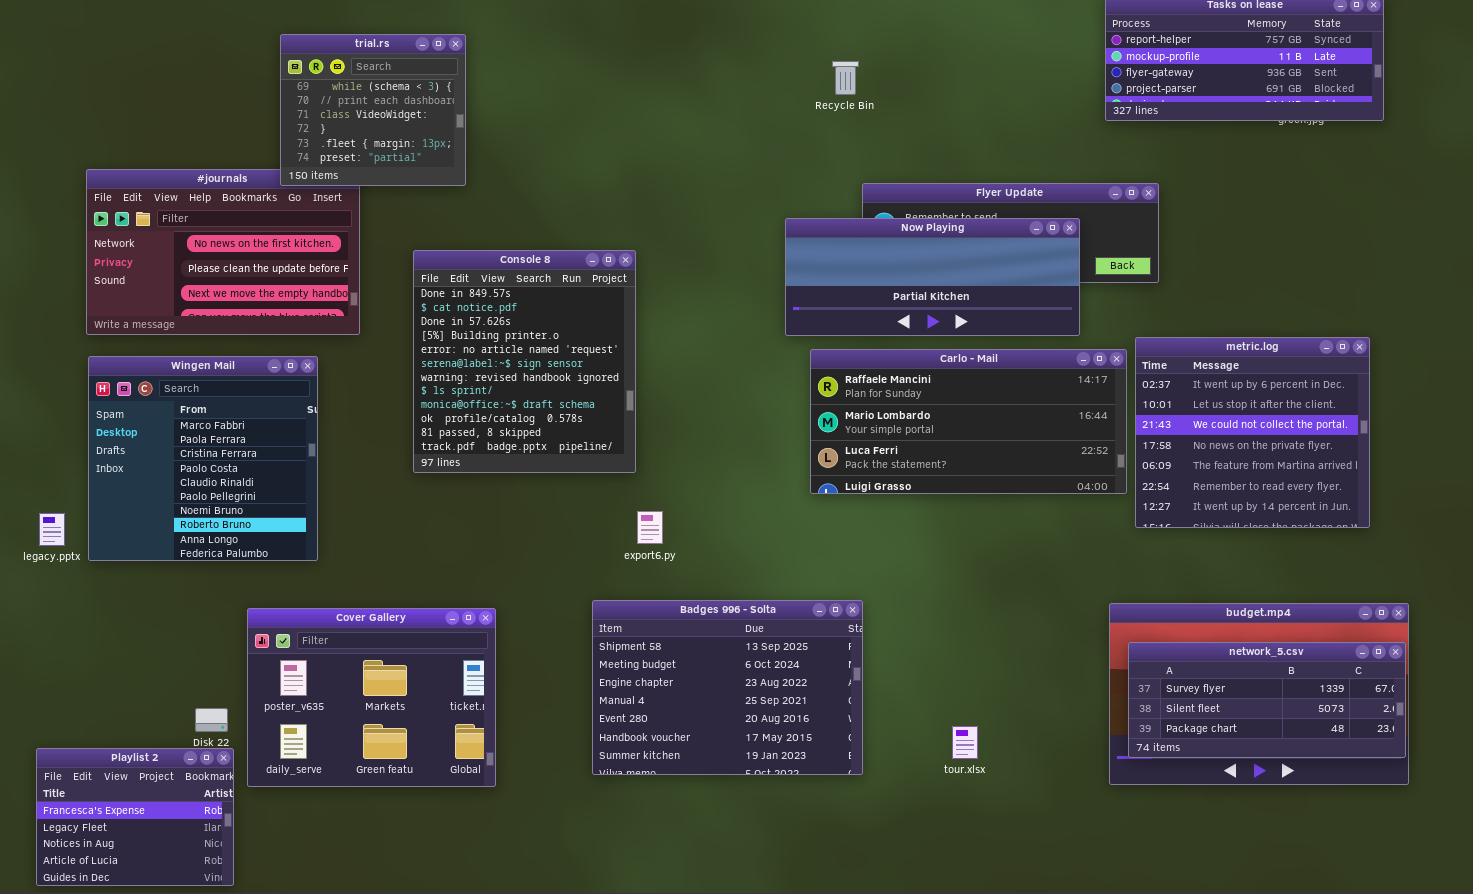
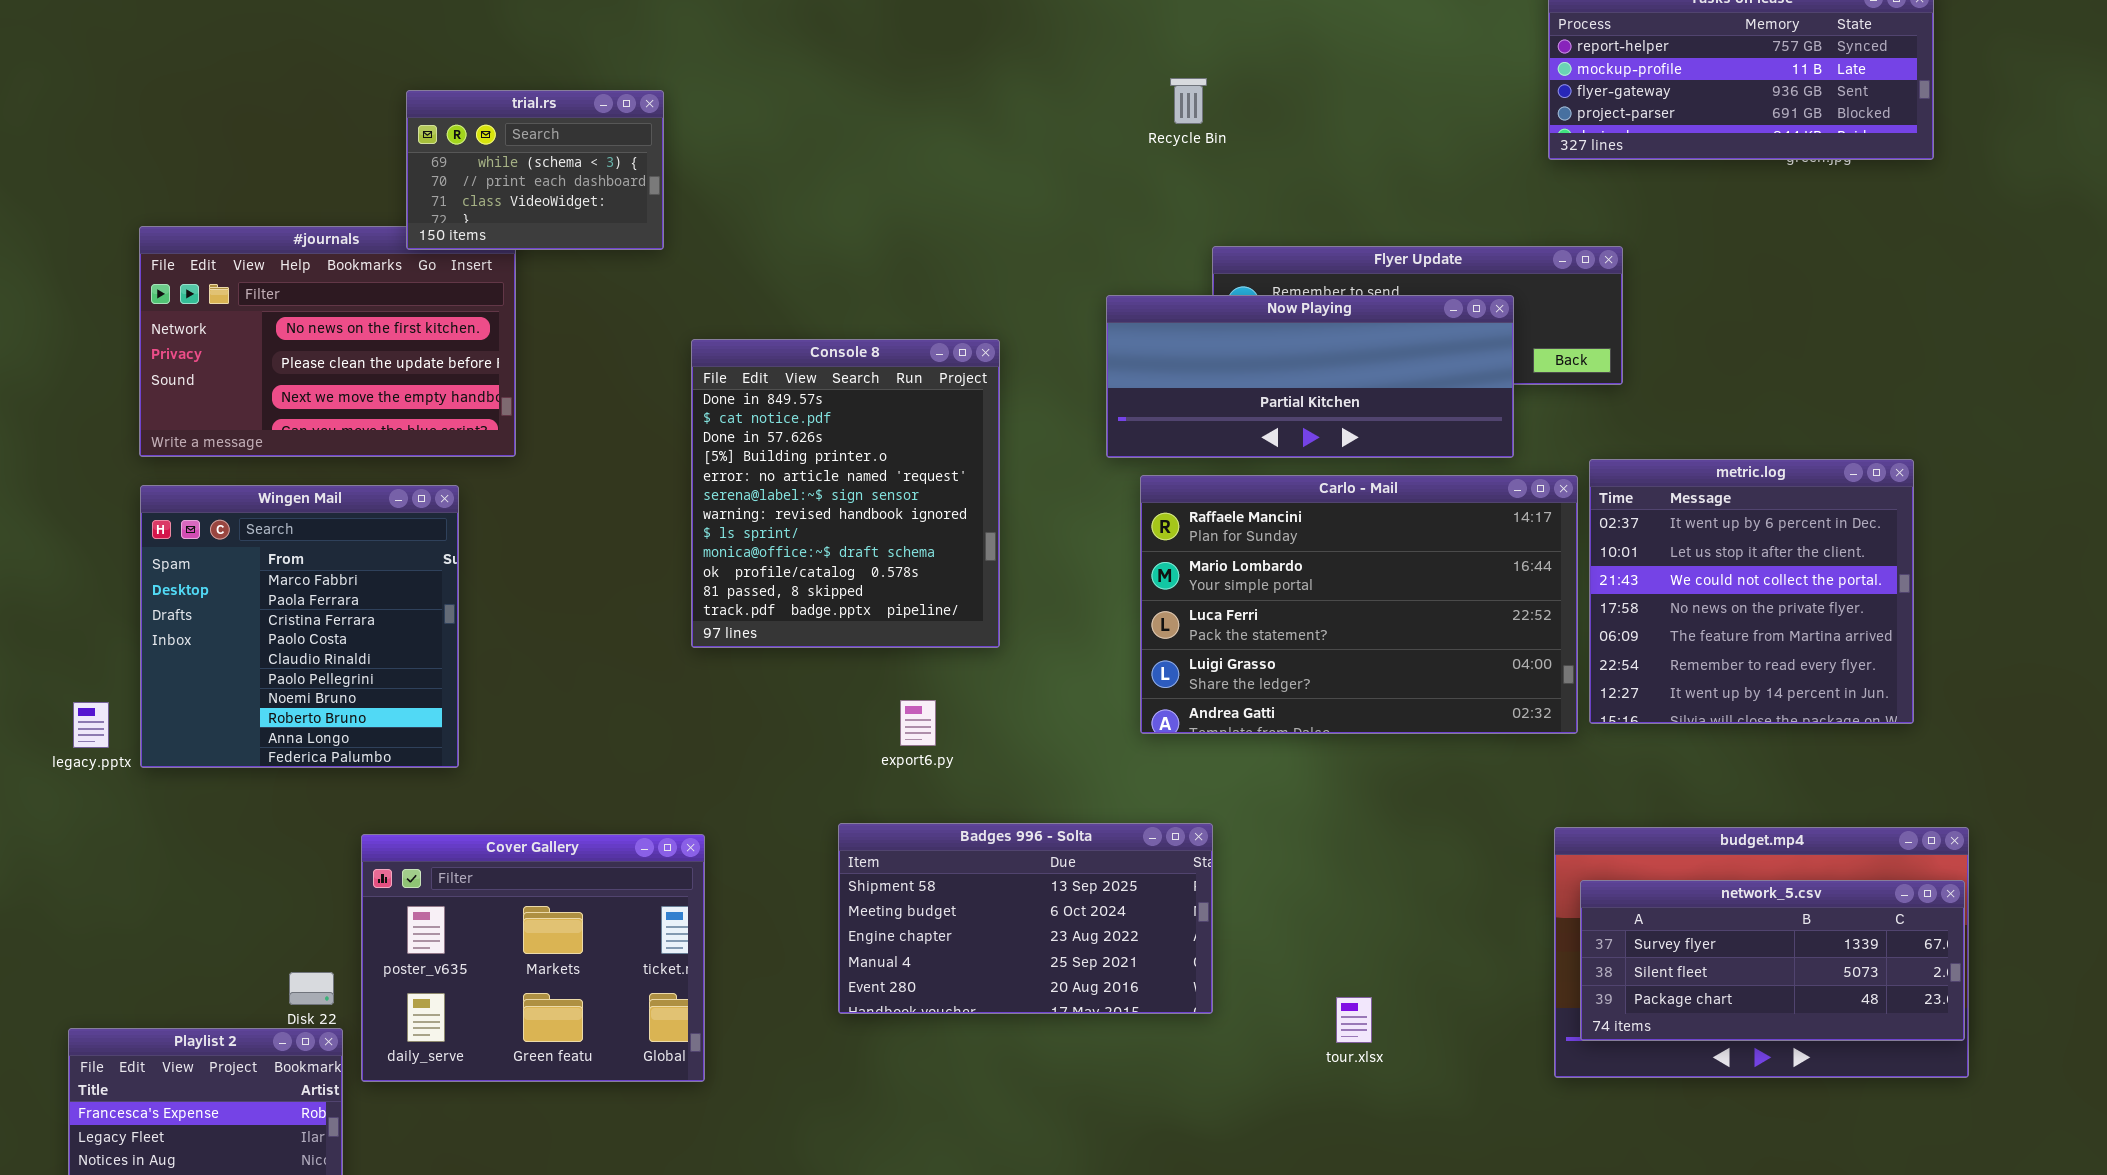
trial.rs: [280,34,466,186] -> [406,90,664,250], resized
Console 8: [413,250,636,473] -> [691,339,1000,648], moved
Carlo - Mail: [810,349,1127,494] -> [1140,475,1578,734], resized
Badges 996 - Solta: [592,600,863,775] -> [838,823,1213,1014], resized

